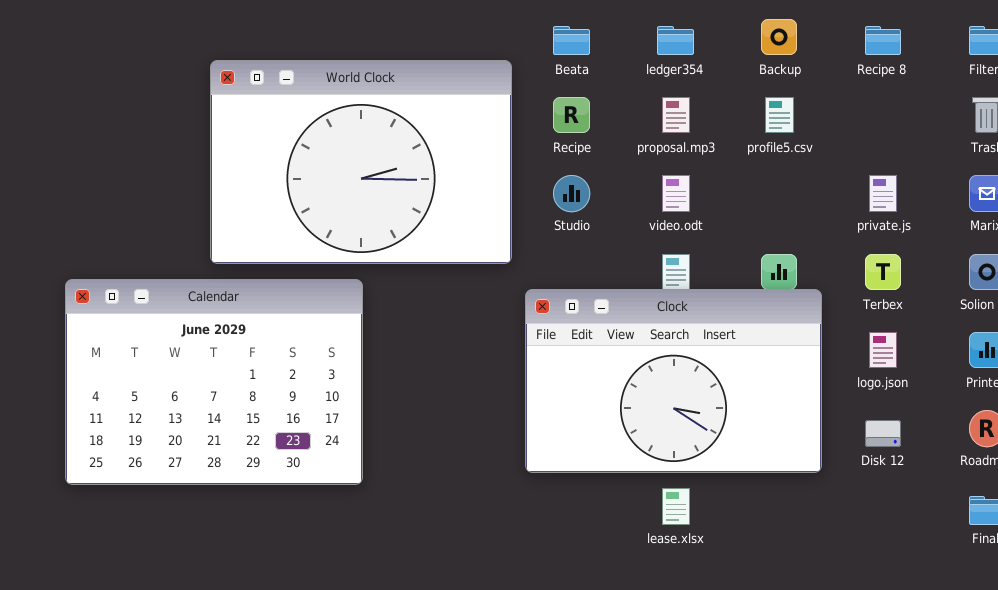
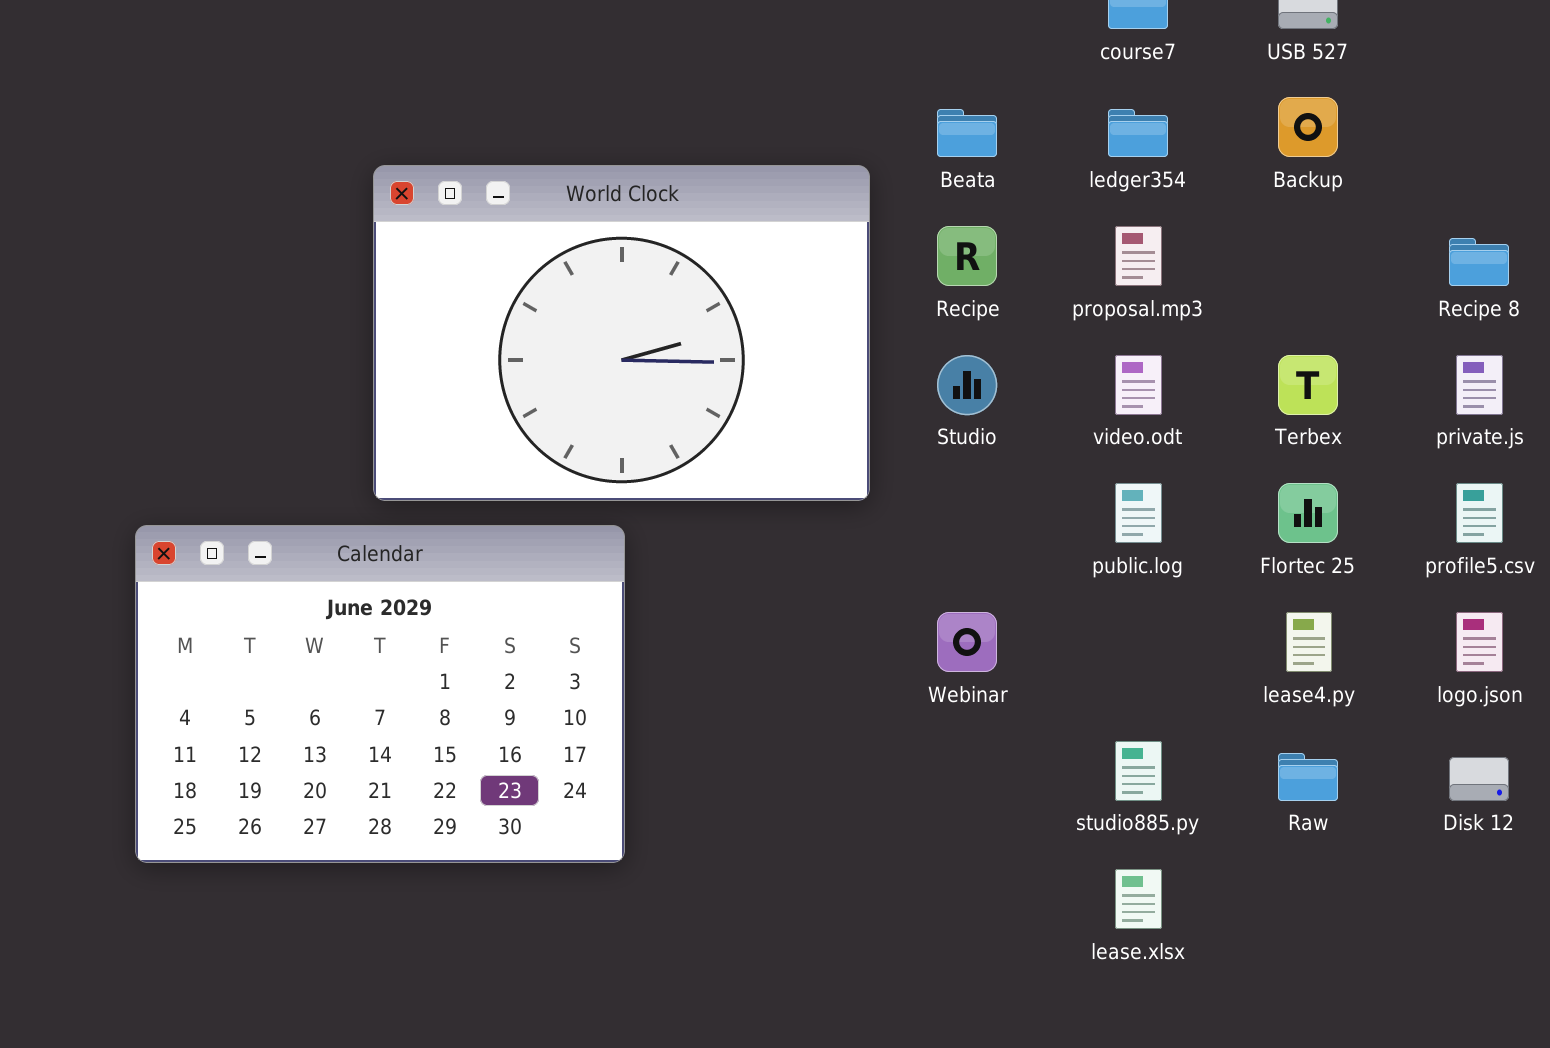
Recipe 8: [865,26,901,55] -> [1449,238,1509,286], moved
profile5.csv: [765,97,794,133] -> [1456,483,1503,543], moved
Terbex: [865,254,901,290] -> [1278,355,1338,415], moved
Clock: [525,289,822,473] -> none, closed

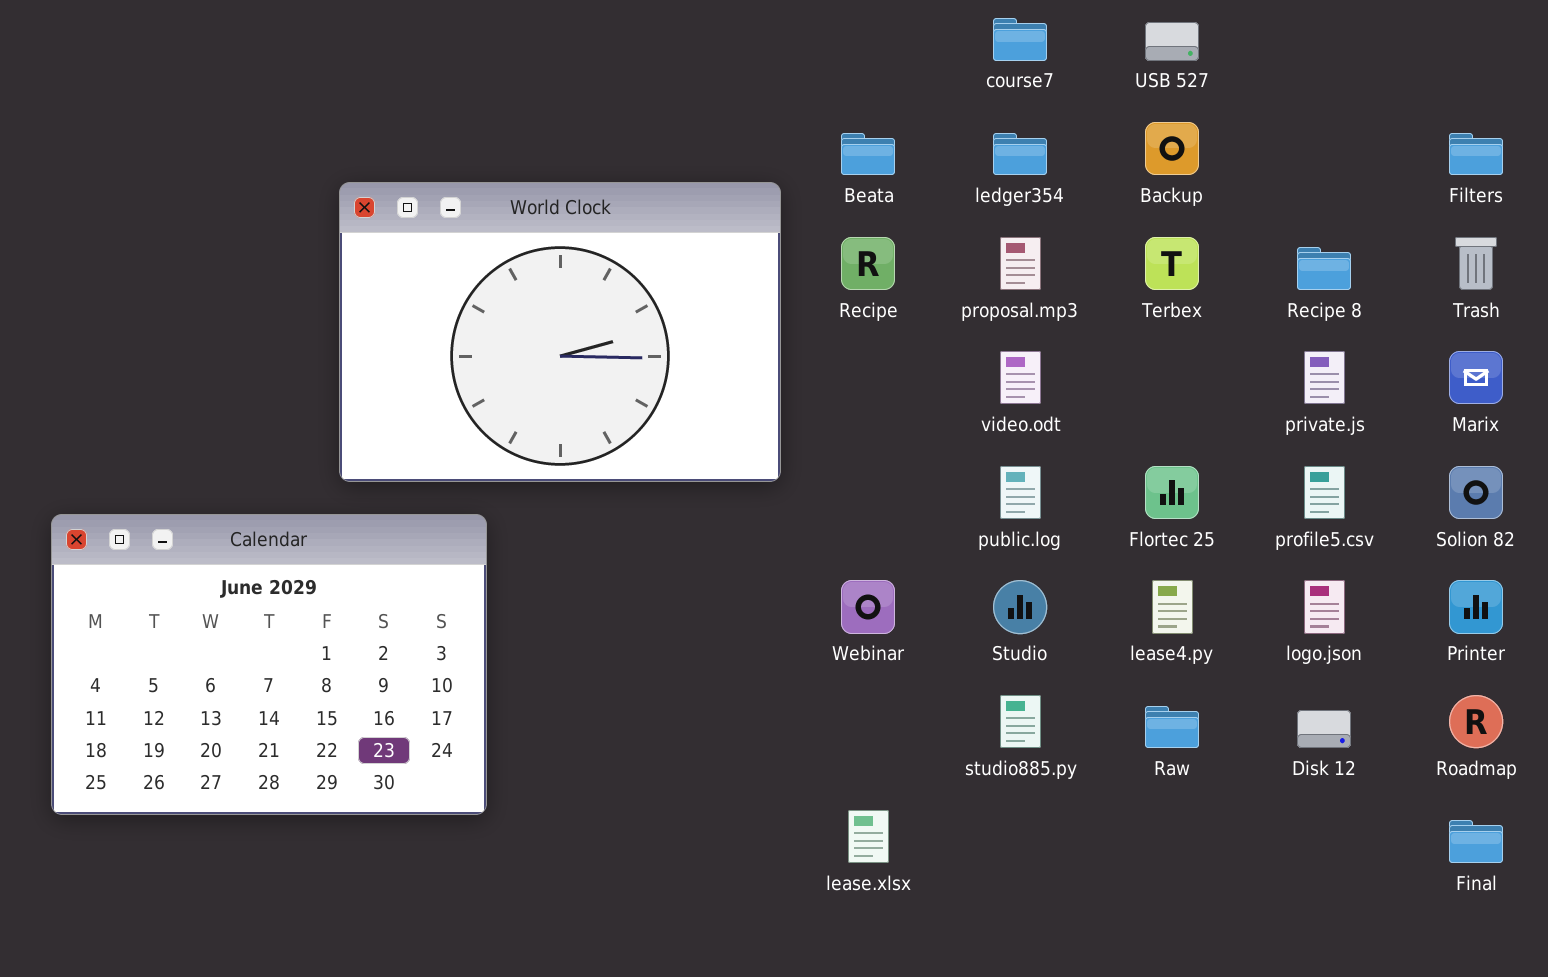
Studio: [937,355,997,415] -> [993,580,1047,634], moved
Terbex: [1278,355,1338,415] -> [1145,237,1199,290], moved
Calendar: [135,525,625,863] -> [51,514,487,815], moved
lease.xlsx: [1115,869,1162,929] -> [848,810,889,863], moved

